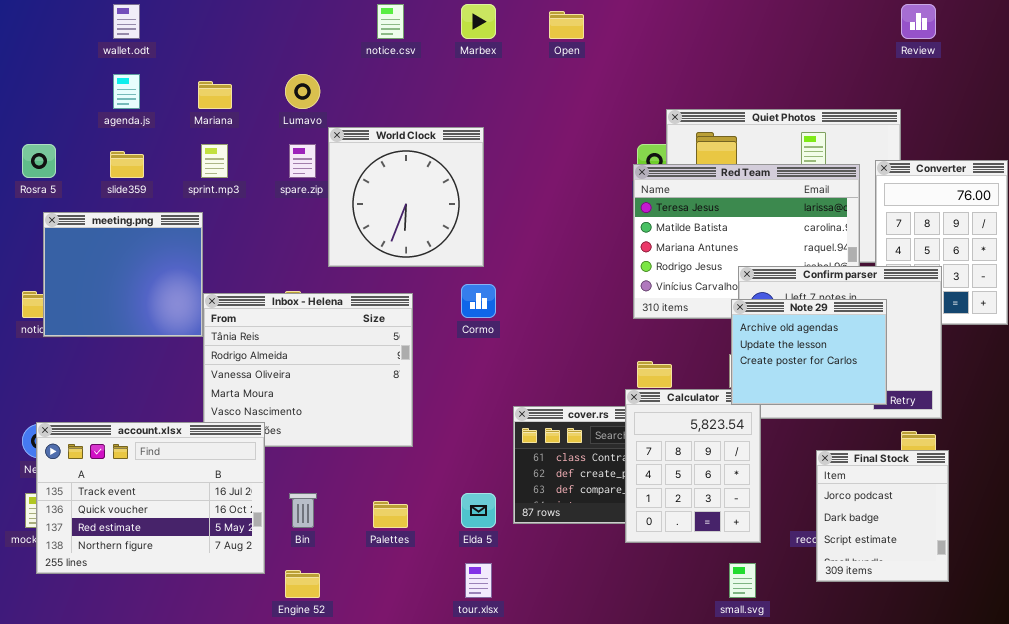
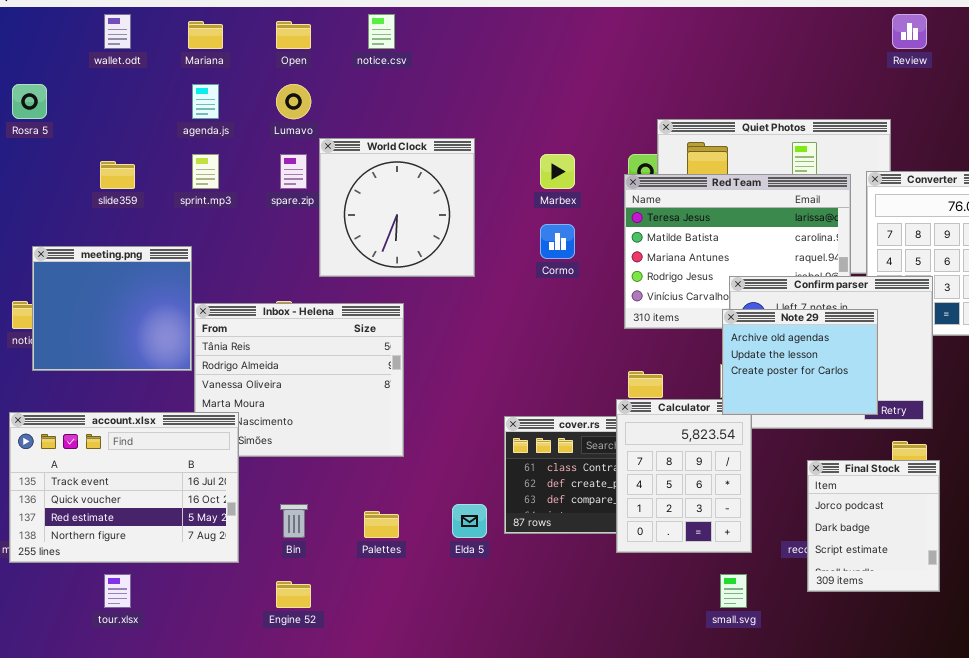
Marbex: [461,4,496,39] -> [540,154,575,189], moved
Open: [549,11,584,39] -> [276,21,311,49], moved
agenda.js: [113,74,140,109] -> [192,84,219,119], moved
Mariana: [198,81,232,109] -> [188,21,223,49], moved
Rosra 5: [22,144,56,178] -> [12,84,47,119], moved
meeting.png: [43,212,203,337] -> [32,246,192,371], moved
Cormo: [461,284,496,318] -> [540,224,575,259], moved
account.xlsx: [36,422,265,574] -> [9,412,239,563], moved
tour.xlsx: [465,563,492,598] -> [104,574,131,608], moved

